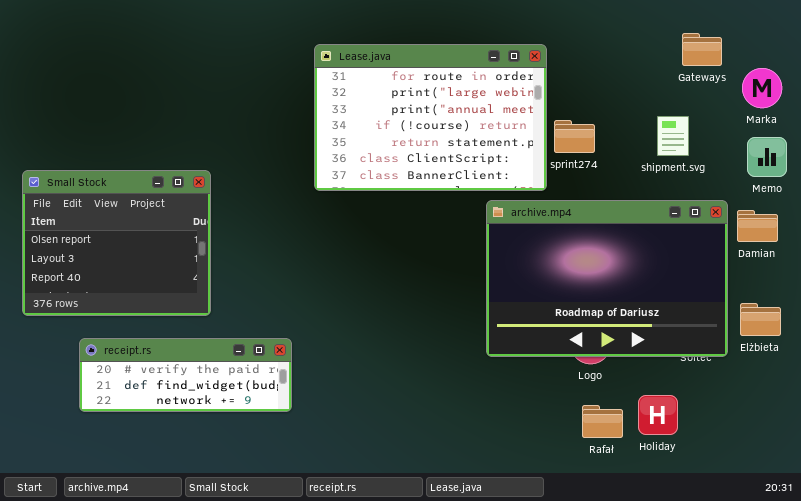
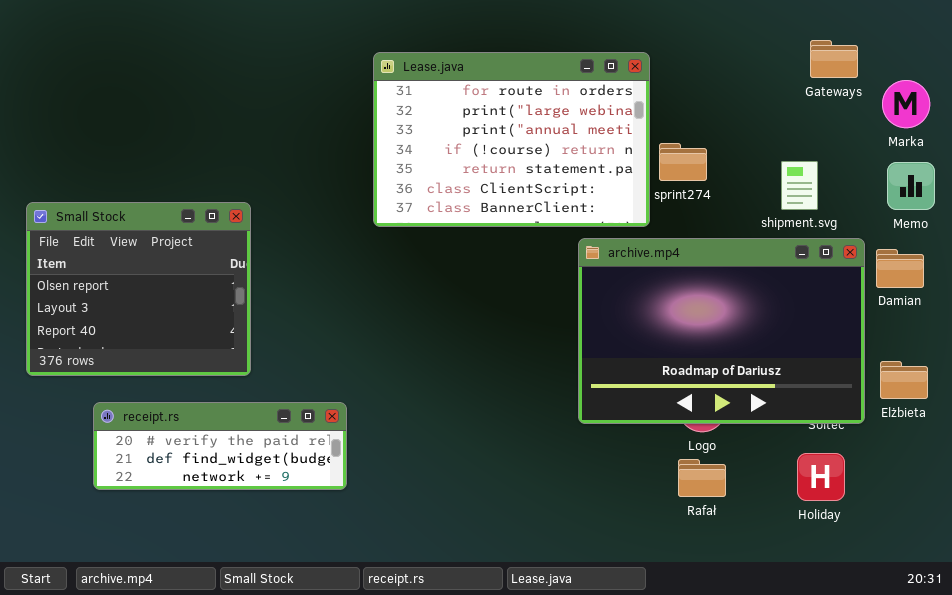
shipment.svg: [657,116,689,156] -> [781,161,818,210], moved
Holiday: [638,395,678,435] -> [797,453,845,501], moved
Rafał: [582,405,623,438] -> [678,459,726,497], moved

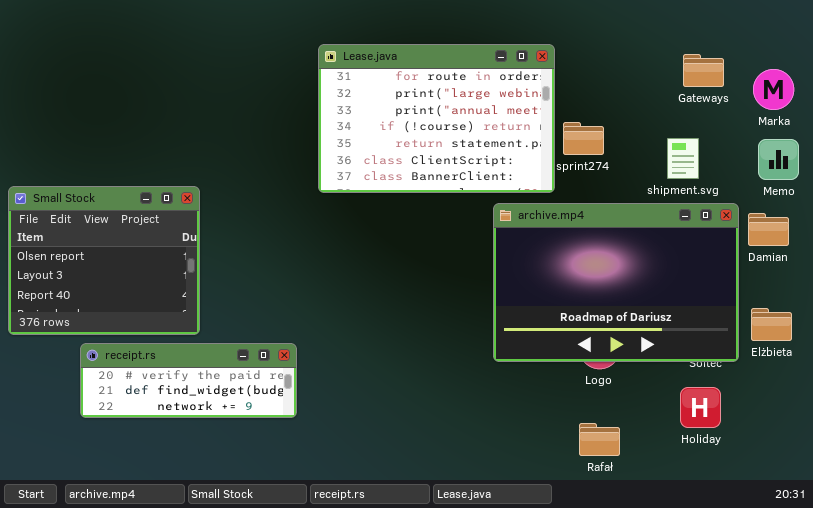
Gateways: [810,40,858,78] -> [683,54,724,87], moved
Small Stock: [26,202,251,376] -> [8,186,200,335], moved
Rafał: [678,459,726,497] -> [579,423,620,456], moved

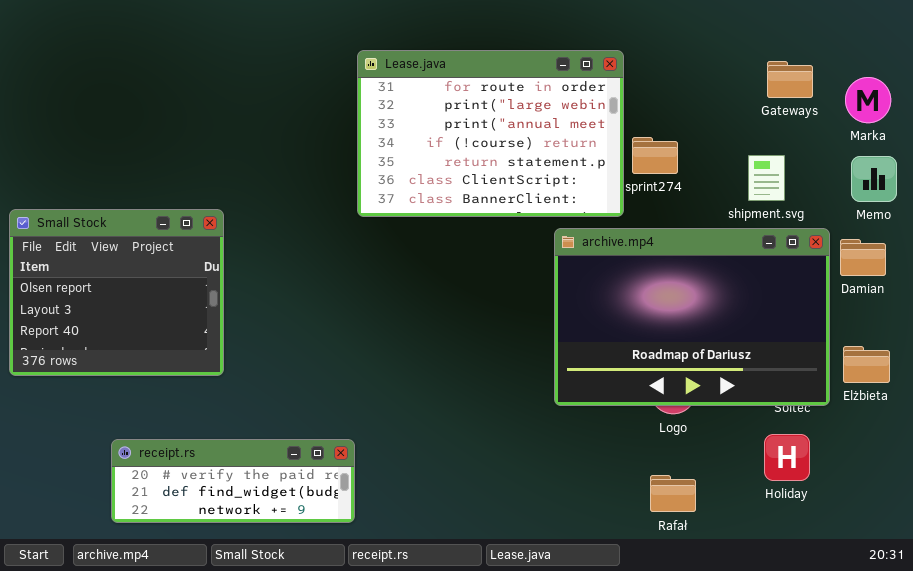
receipt.rs: [80,343,297,418] -> [111,439,355,523], moved

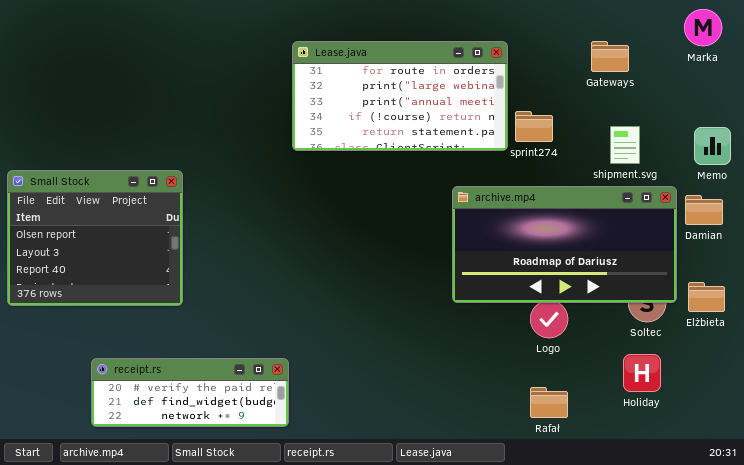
Lease.java: [357,50,624,217] -> [292,41,508,151], resized
Gateways: [767,61,813,98] -> [591,41,629,72], moved
Marka: [845,77,891,123] -> [684,9,722,46], moved
archive.mp4: [554,228,830,406] -> [452,186,677,303], resized

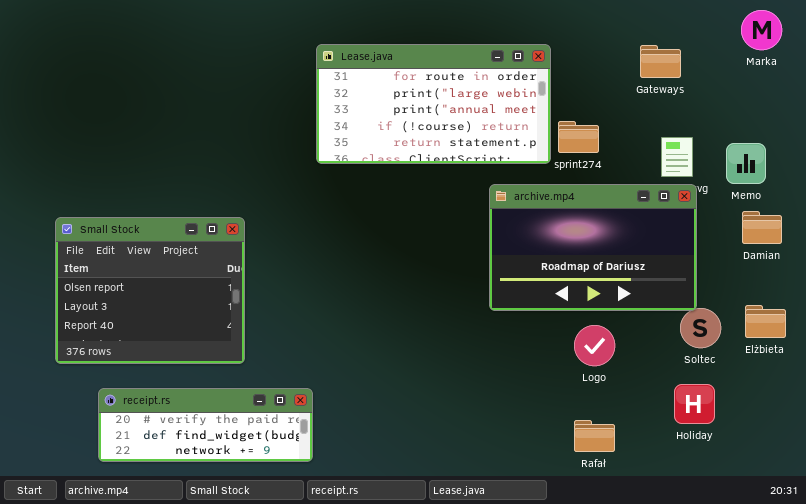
Memo: [694,127,731,165] -> [726,143,766,184], moved
Small Stock: [7,170,183,306] -> [55,217,245,364], moved
archive.mp4: [452,186,677,303] -> [489,184,697,311], moved, resized

